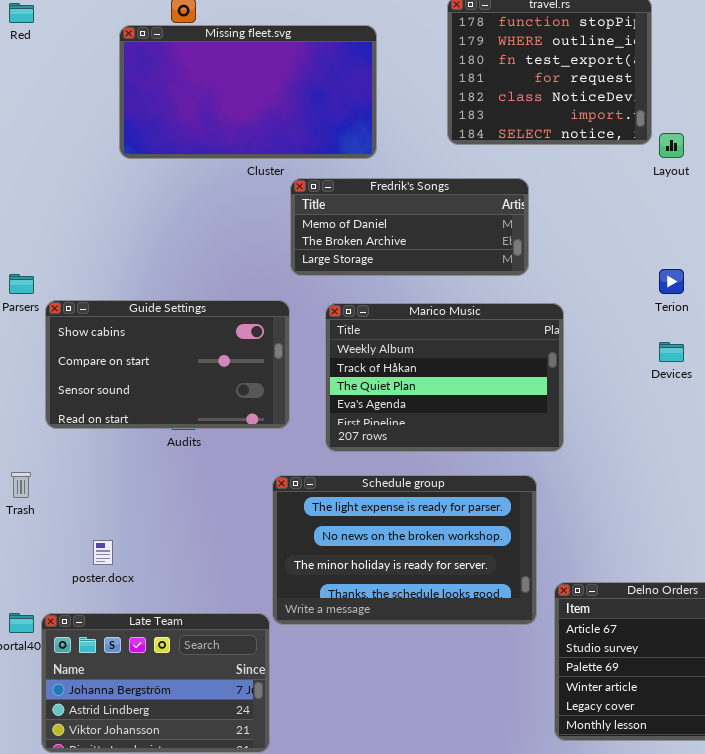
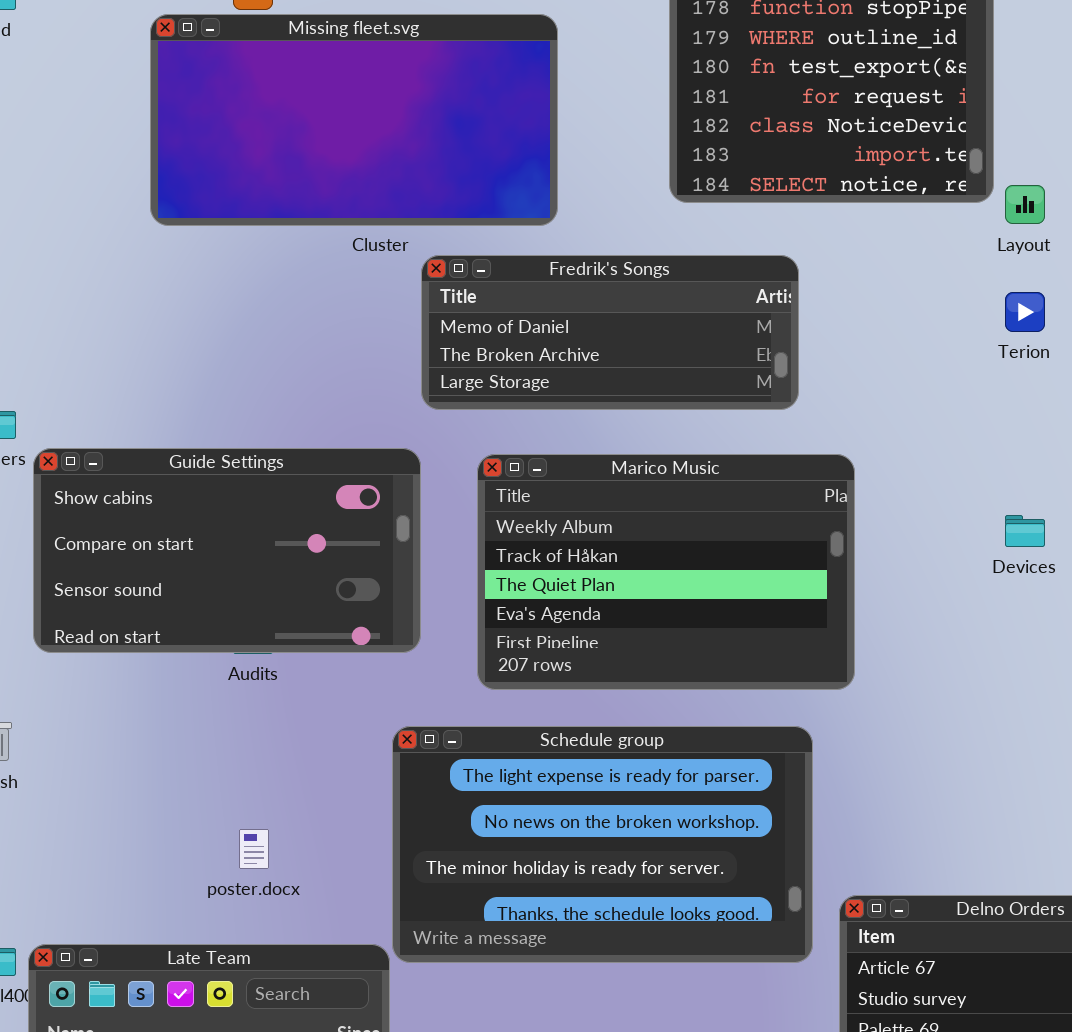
Terion: [659,269,684,294] -> [1005,292,1045,332], moved
poster.docx: [93,540,113,565] -> [239,829,269,869], moved

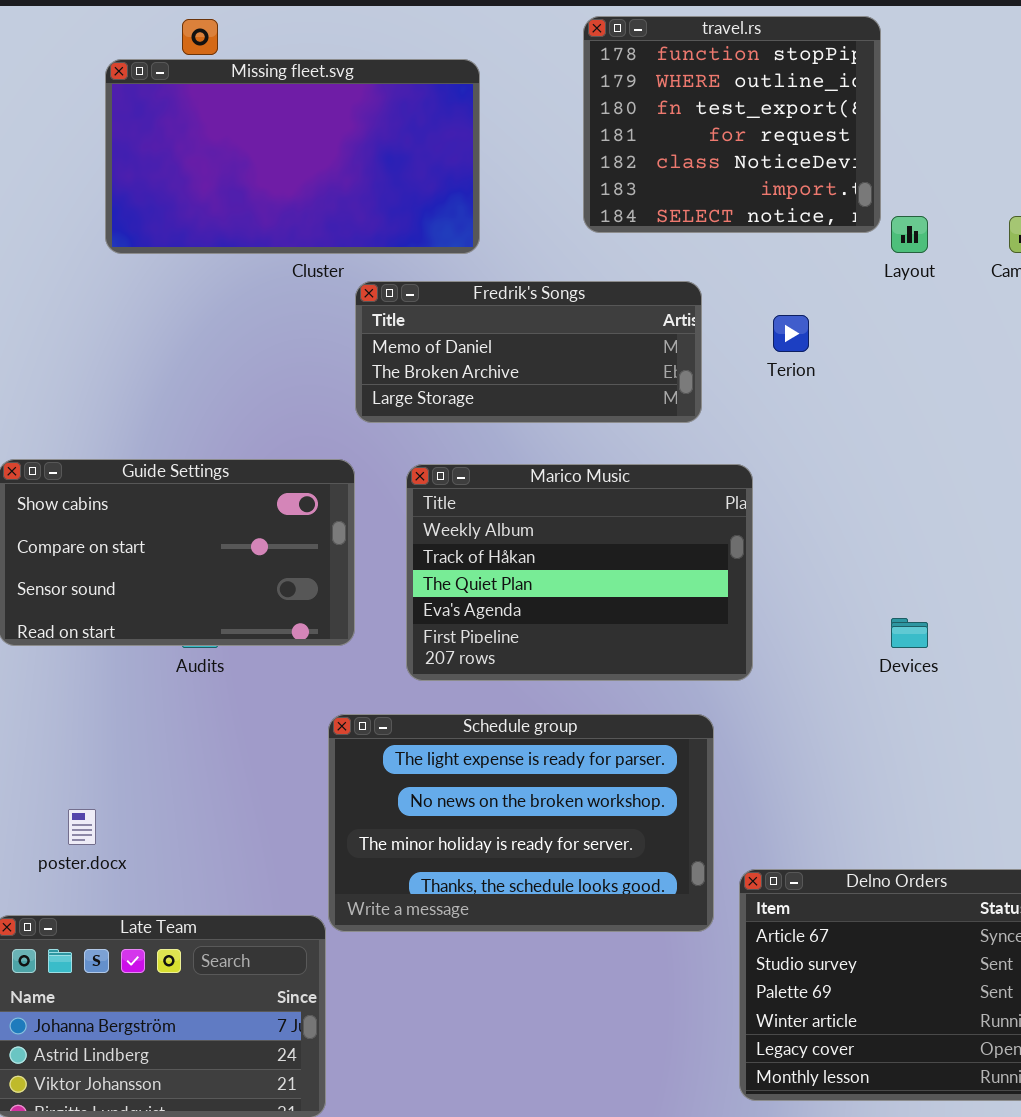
Terion: [1005,292,1045,332] -> [773,315,809,352], moved
Devices: [1005,515,1045,547] -> [891,618,928,648], moved
poster.docx: [239,829,269,869] -> [68,809,96,845], moved

